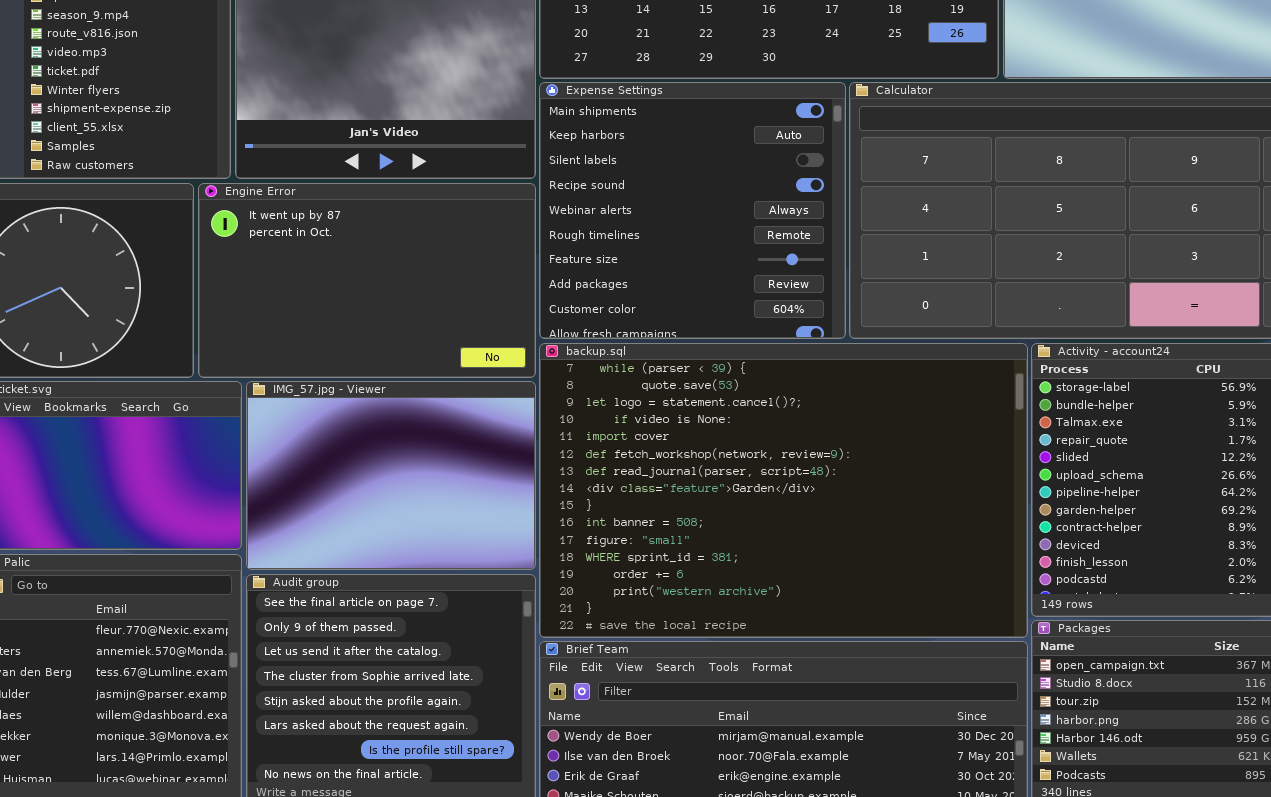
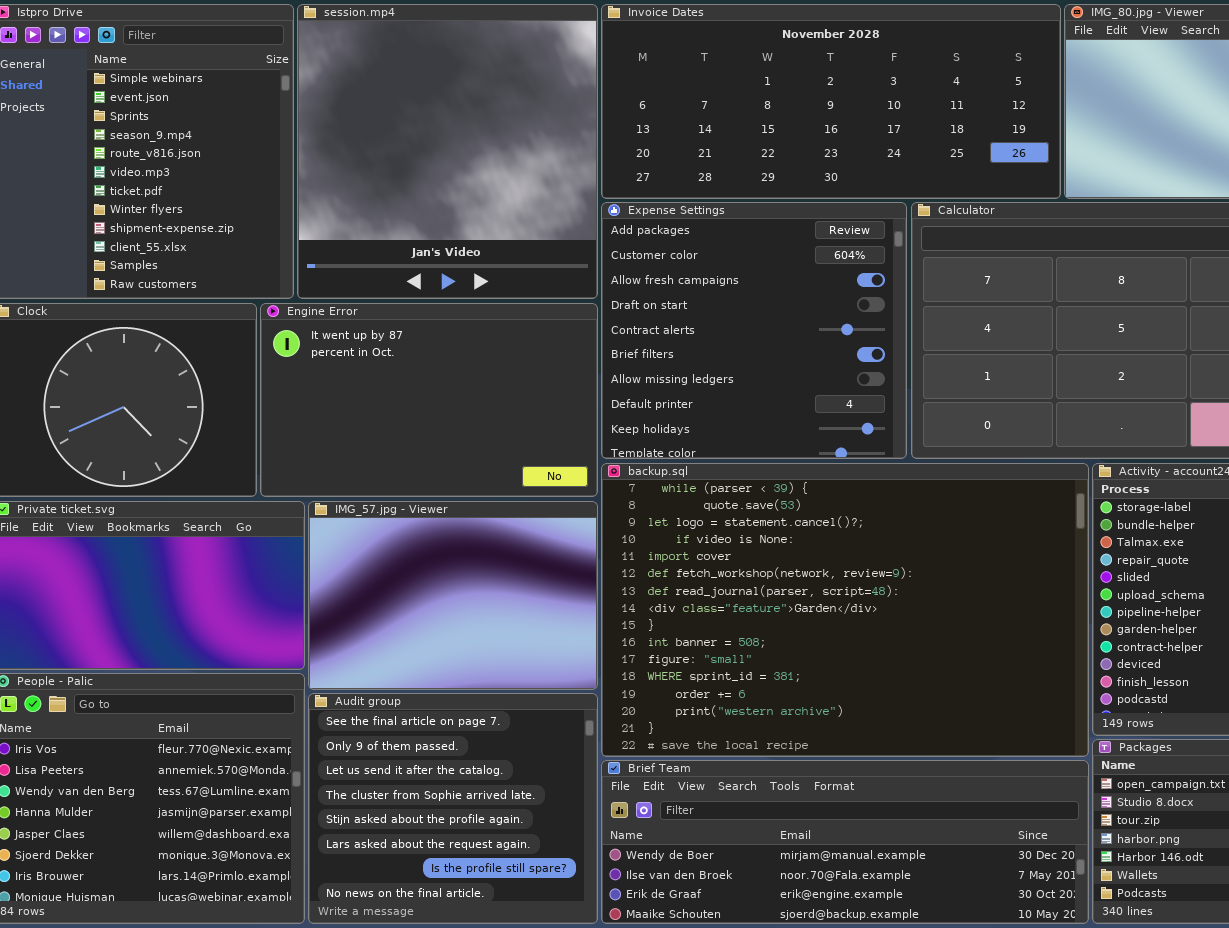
Expense Settings: [539,82,846,339] -> [601,202,907,459], scrolled down 7 rows

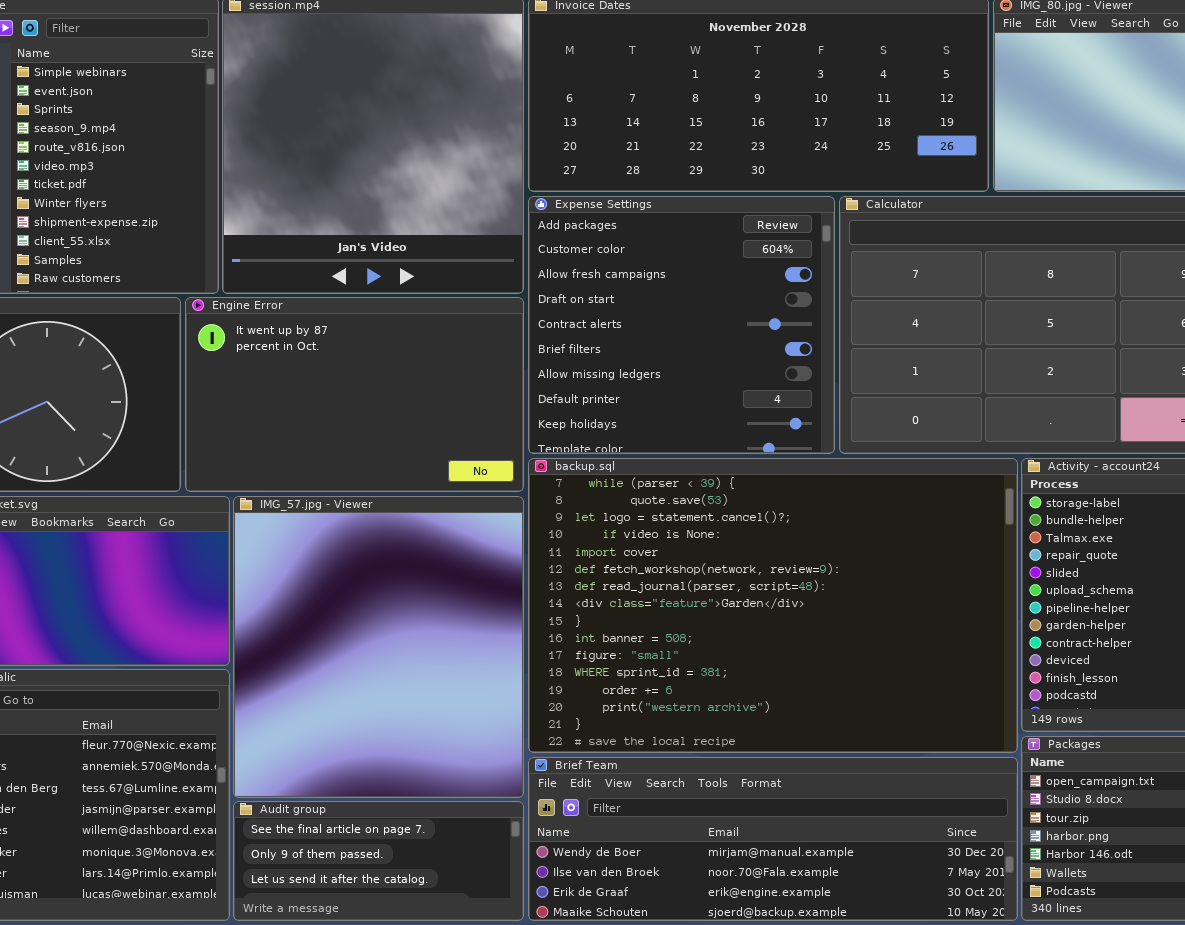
IMG_57.jpg - Viewer: [308,501,598,690] -> [233,496,524,798], resized
Audit group: [308,693,598,924] -> [233,801,524,921], resized

